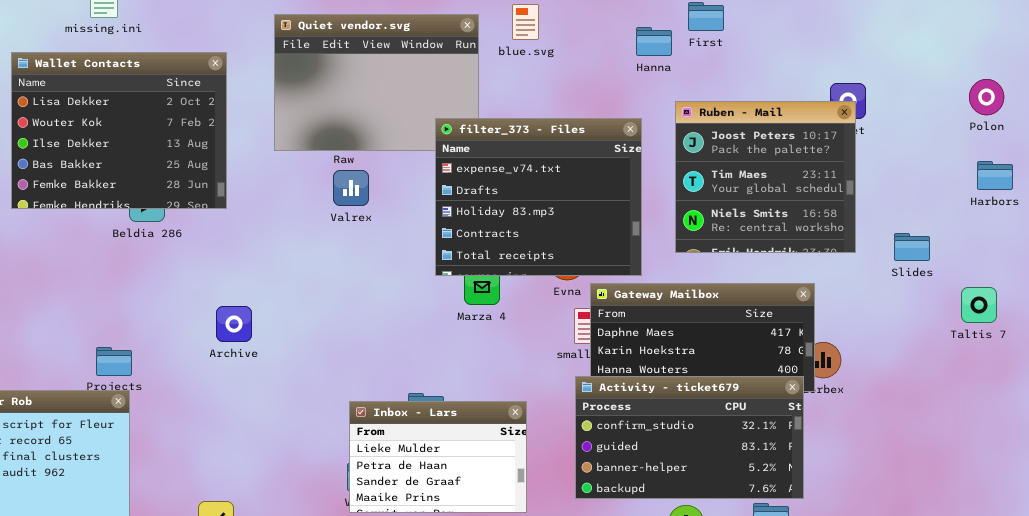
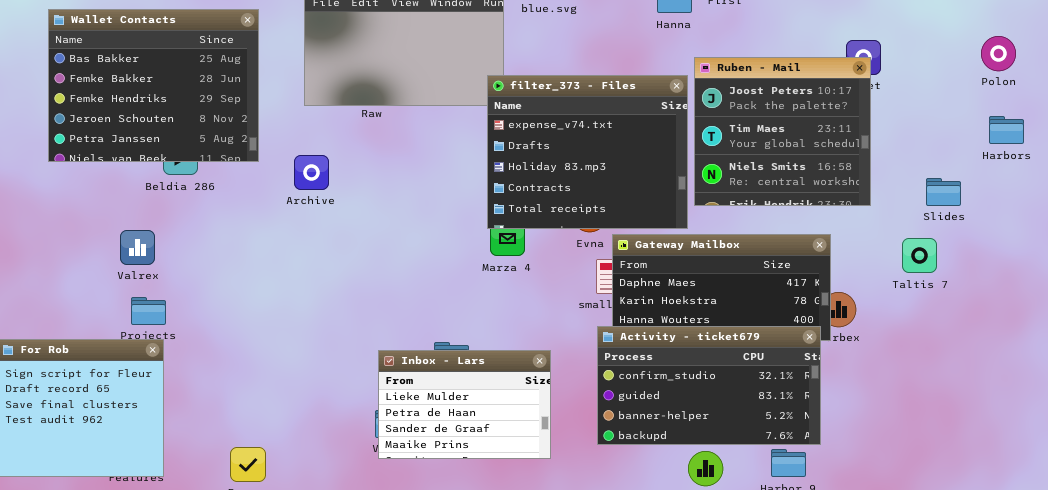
Wallet Contacts: [11,52,227,209] -> [48,9,259,162], scrolled down 3 rows
filter_373 - Files: [435,118,642,276] -> [487,75,688,229], moved
Valrex: [333,170,369,206] -> [120,230,155,265], moved
Slides: [894,233,930,261] -> [926,178,961,206], moved
Taltis 7: [961,287,997,323] -> [902,238,937,273], moved
Archive: [216,306,252,342] -> [294,155,329,190], moved

